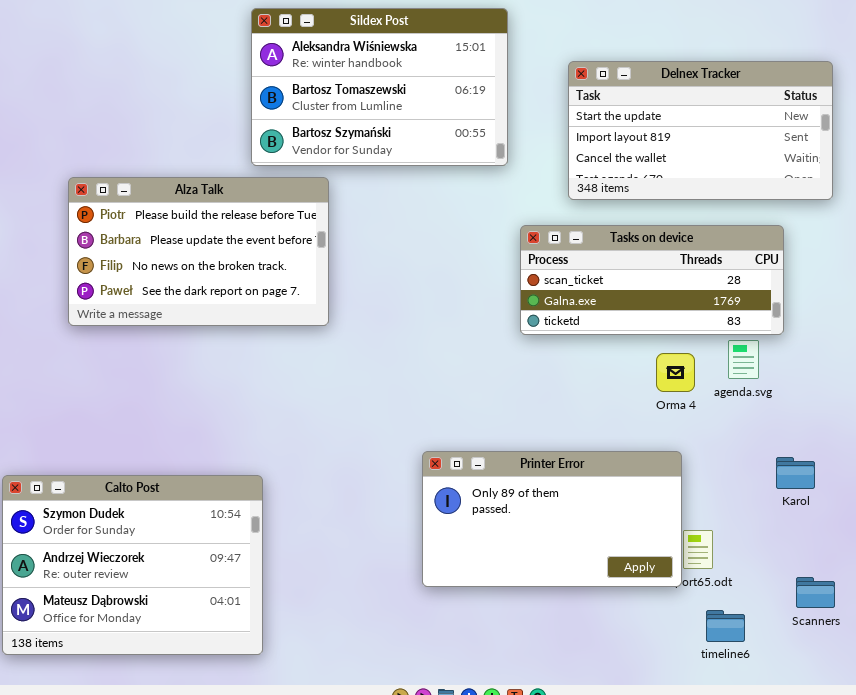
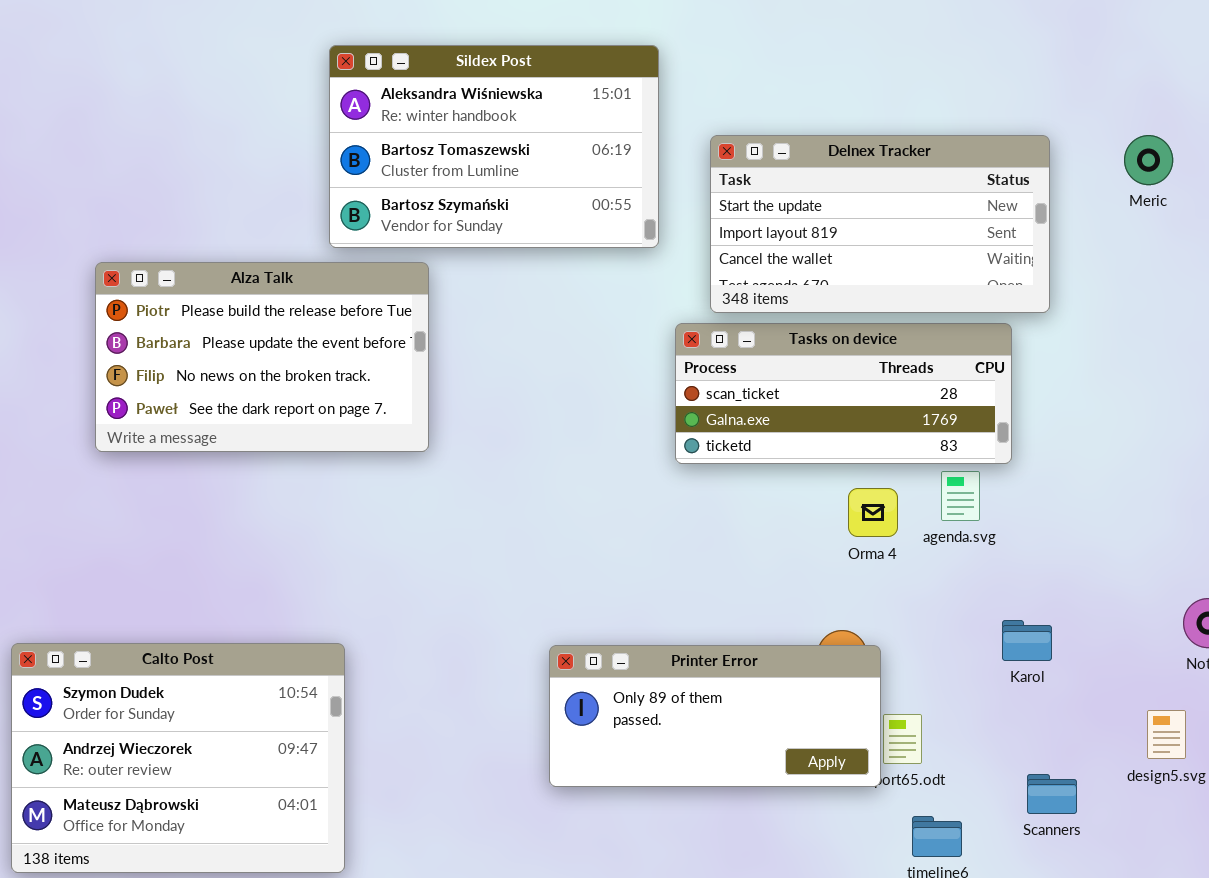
Delnex Tracker: [568,61,833,200] -> [710,135,1050,313], moved
Printer Error: [422,451,682,587] -> [549,645,881,787], resized

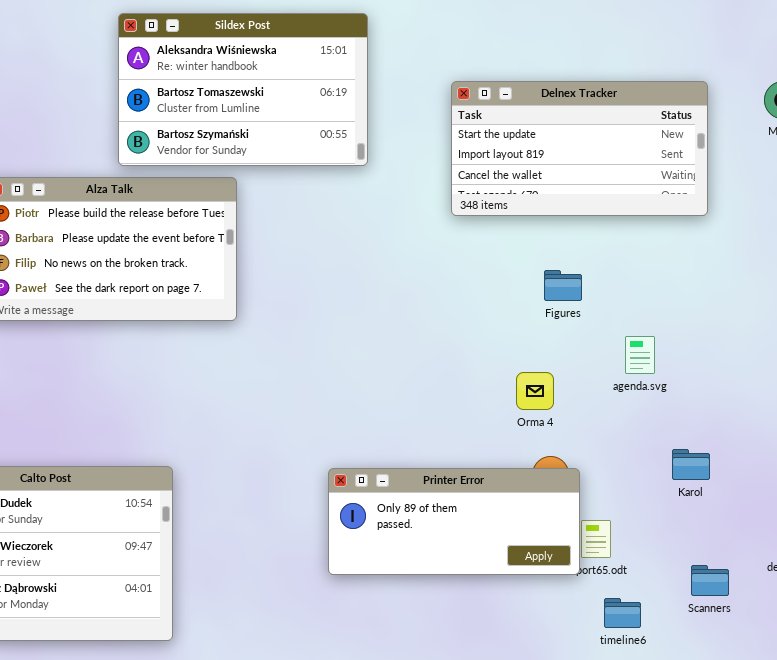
Sildex Post: [329,45,659,248] -> [118,13,368,166], moved
Tasks on device: [675,323,1012,464] -> none, closed
Orma 4: [848,488,898,537] -> [516,372,554,410], moved

